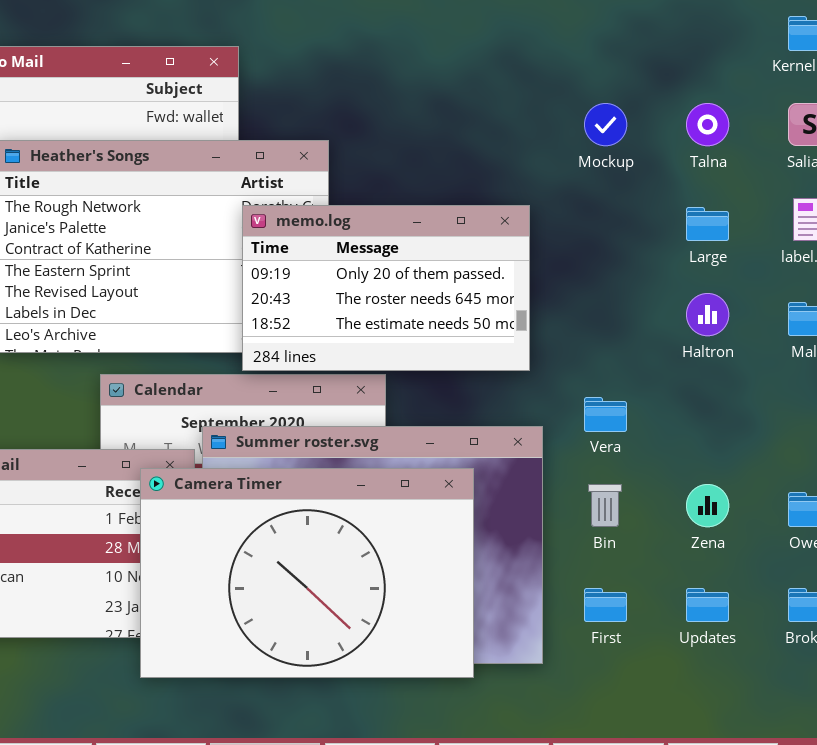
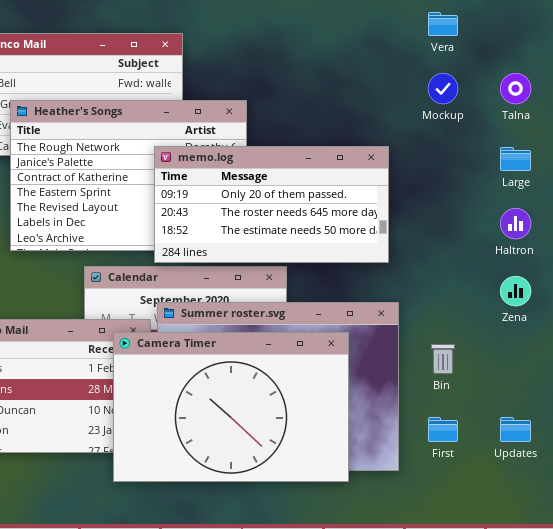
memo.log: [242,205,530,371] -> [154,146,389,263], resized
Vera: [584,397,627,432] -> [428,12,458,36], moved
Zena: [686,484,729,527] -> [500,276,531,306], moved

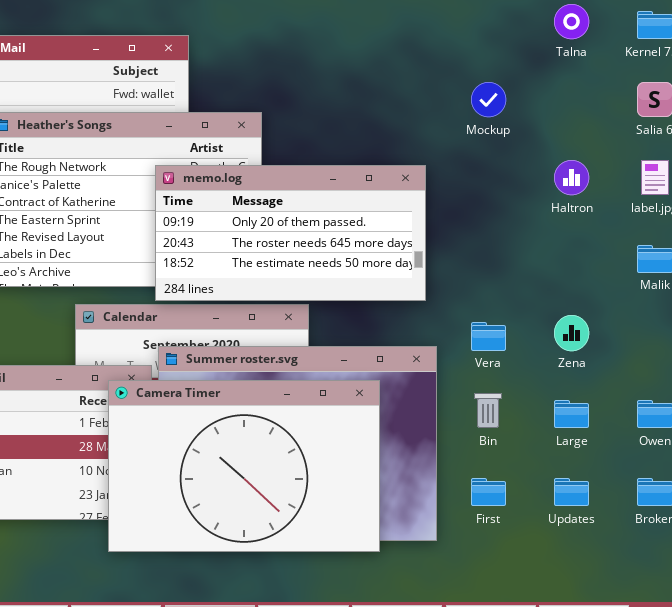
Vera: [428,12,458,36] -> [471,322,506,351], moved
Talna: [500,73,531,104] -> [554,4,589,39], moved
Large: [500,147,531,171] -> [554,400,589,428], moved
Haltron: [500,208,531,239] -> [554,160,589,195], moved

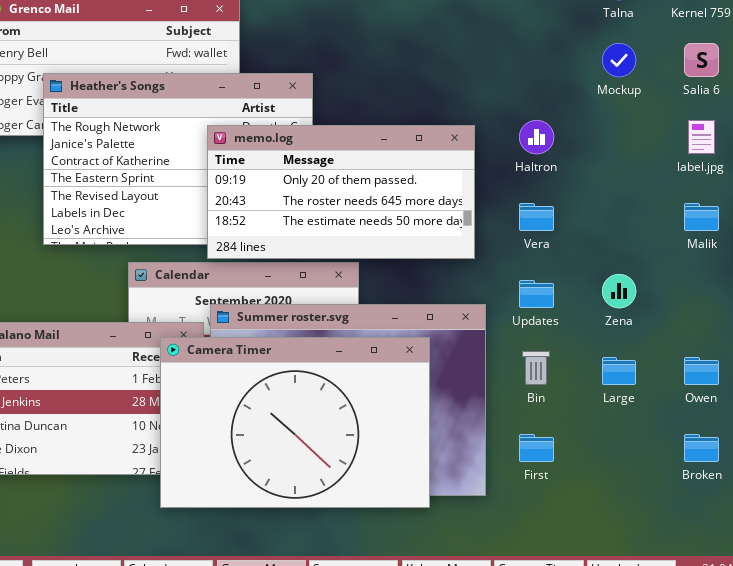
Mockup: [471,82,506,117] -> [602,43,636,77], moved
Haltron: [554,160,589,195] -> [519,120,554,154], moved
Vera: [471,322,506,351] -> [519,203,554,231], moved
Updates: [554,478,589,506] -> [519,280,554,308], moved

